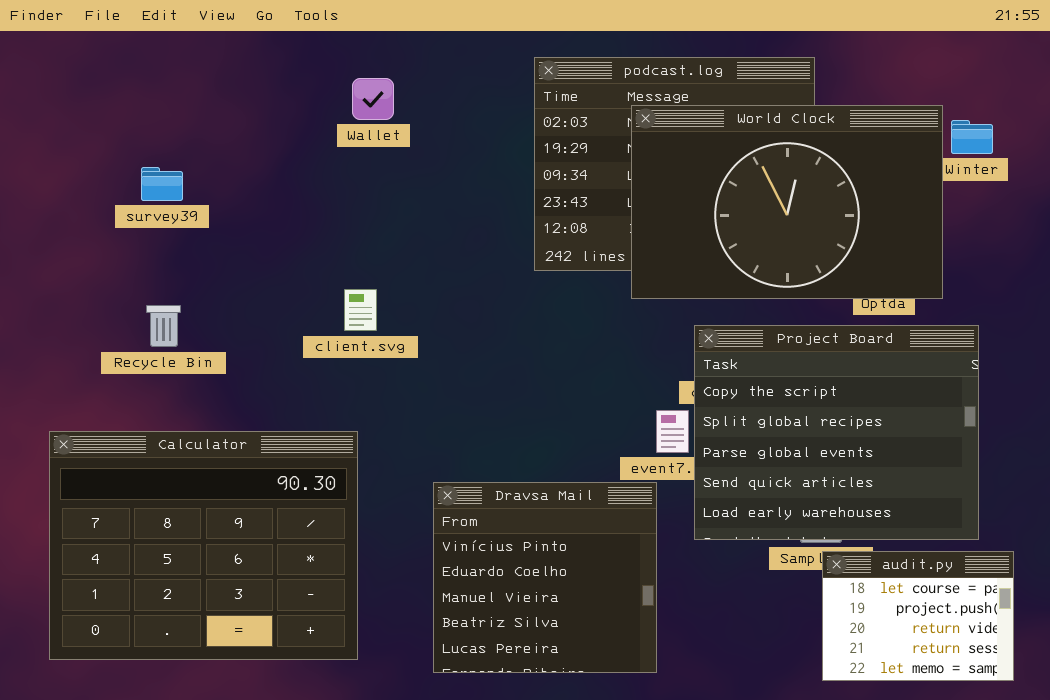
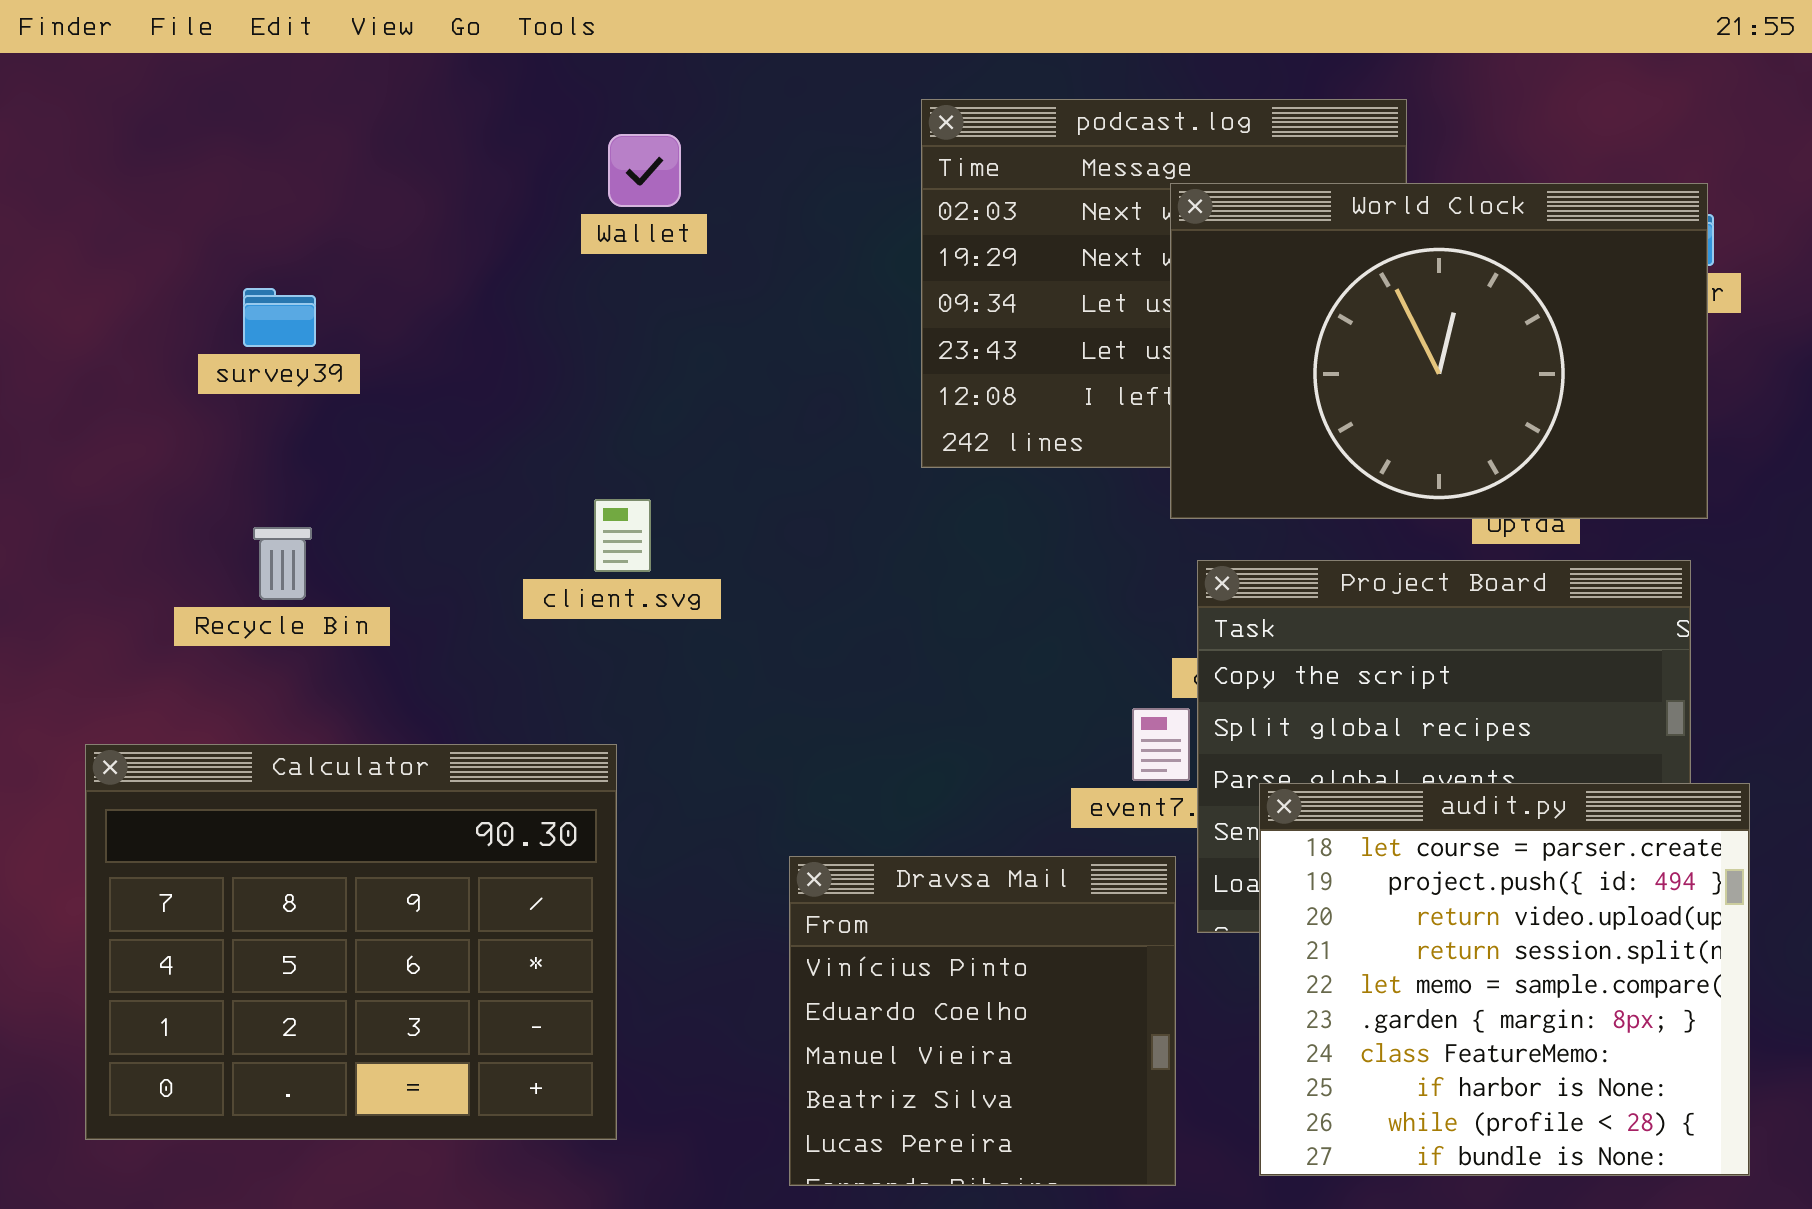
World Clock: [631,105,943,299] -> [1170,183,1708,519], moved
Dravsa Mail: [433,482,657,673] -> [789,856,1176,1186], moved
audit.py: [822,551,1014,681] -> [1259,783,1750,1176], resized

